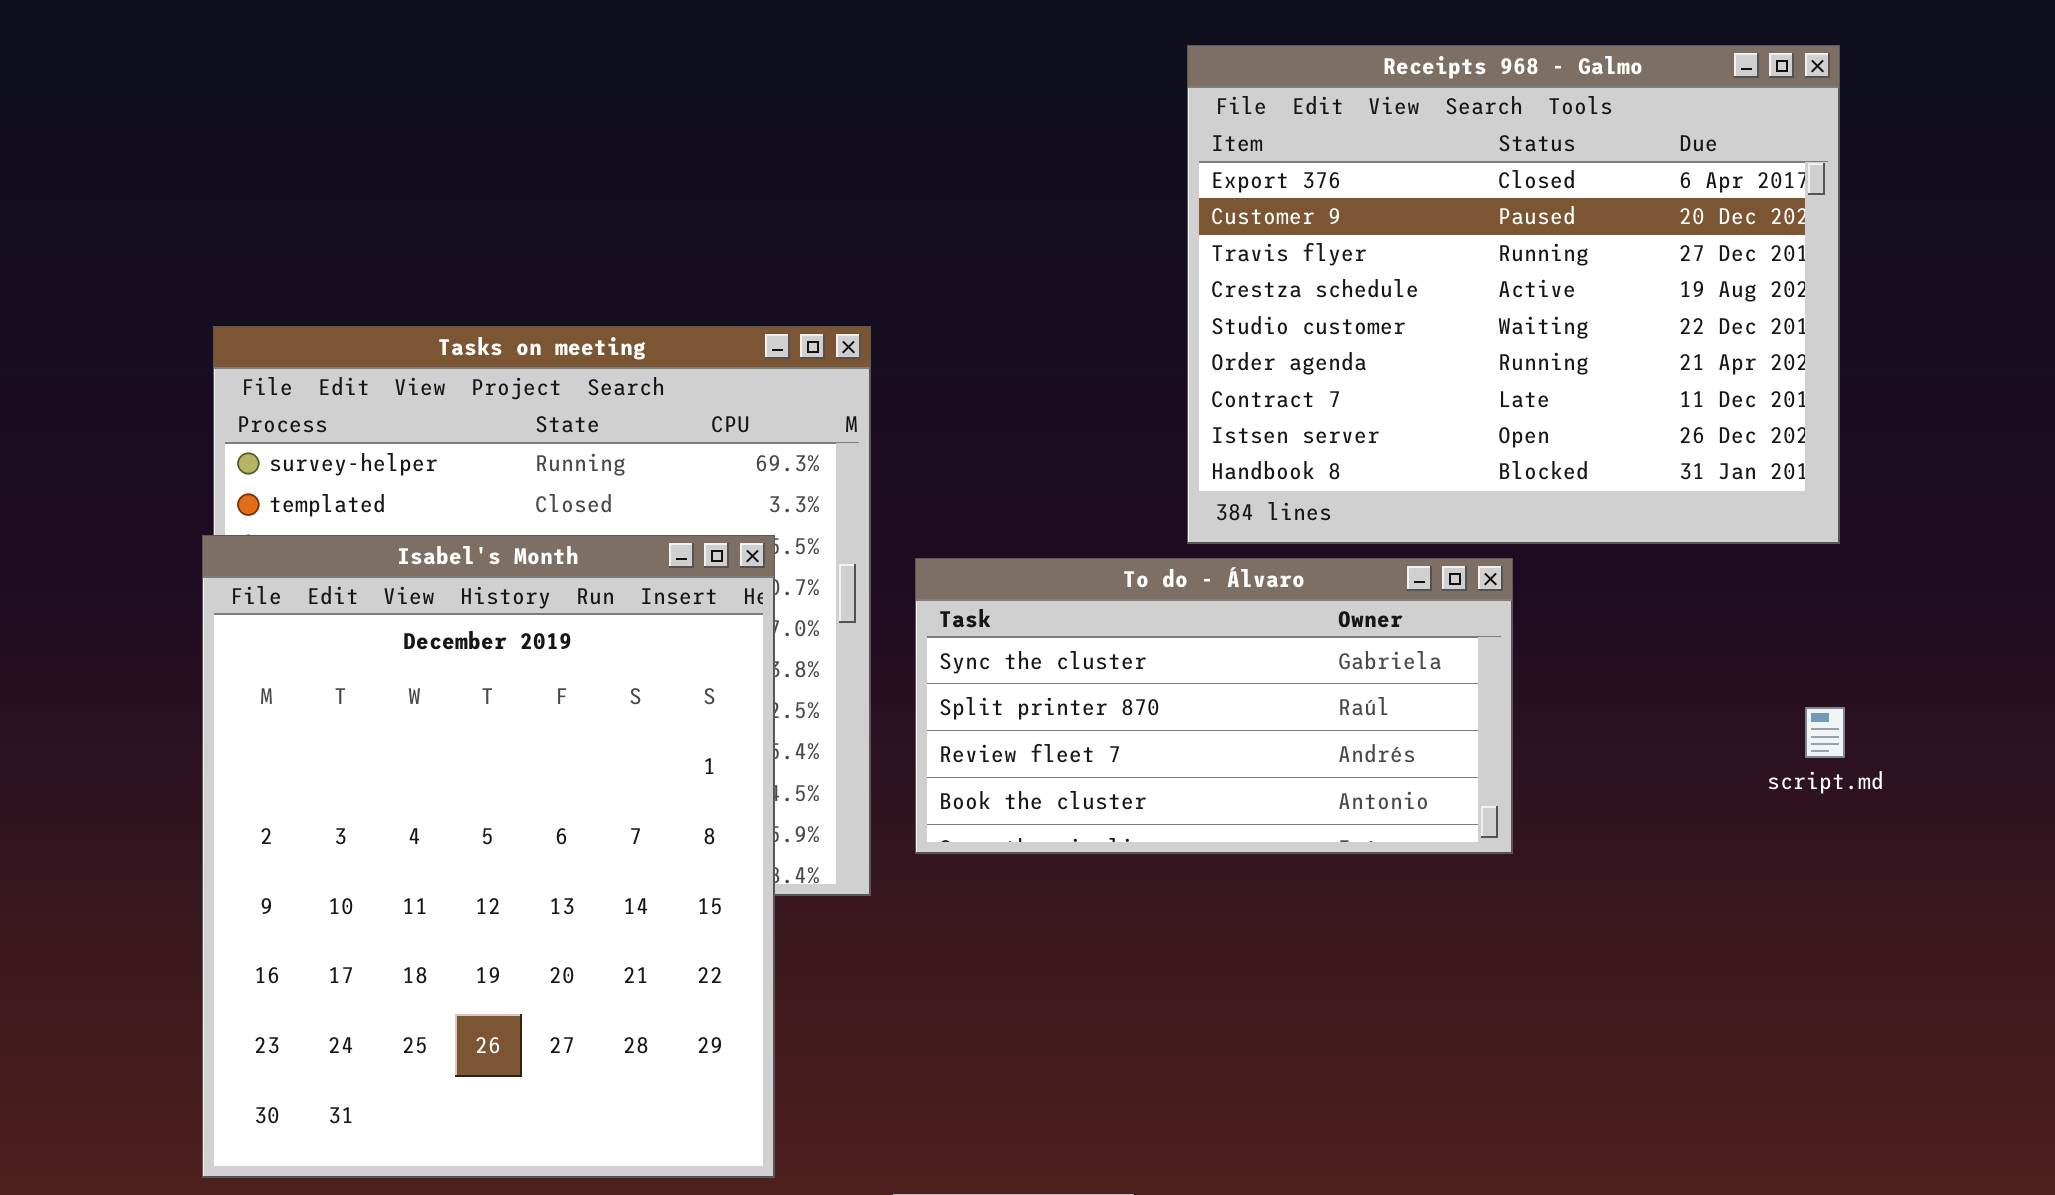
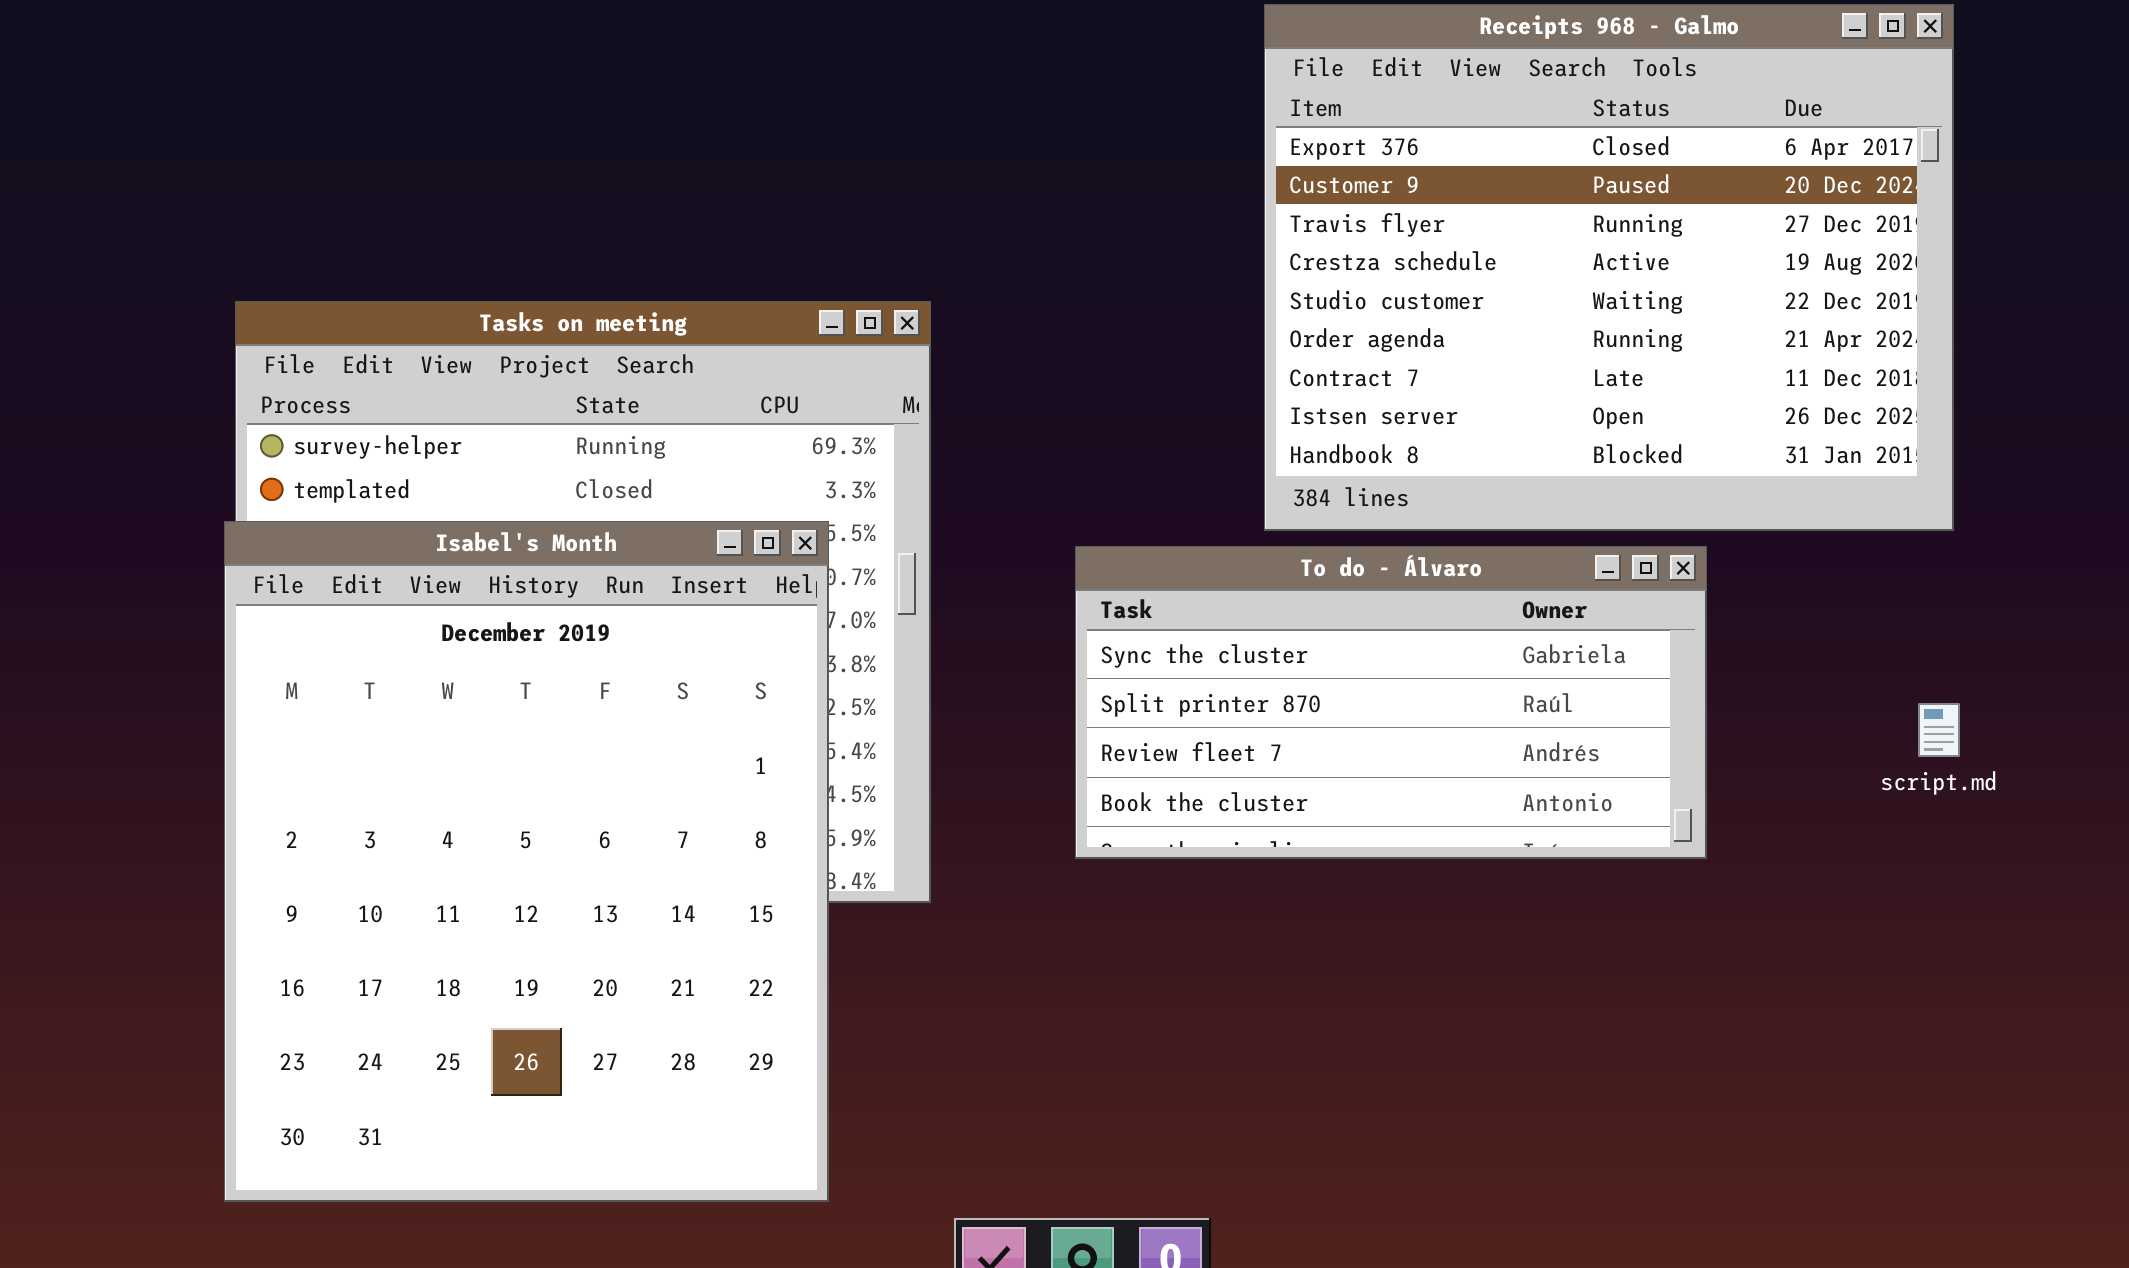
To do - Álvaro: [915,558,1513,854] -> [1075,546,1707,859], moved

